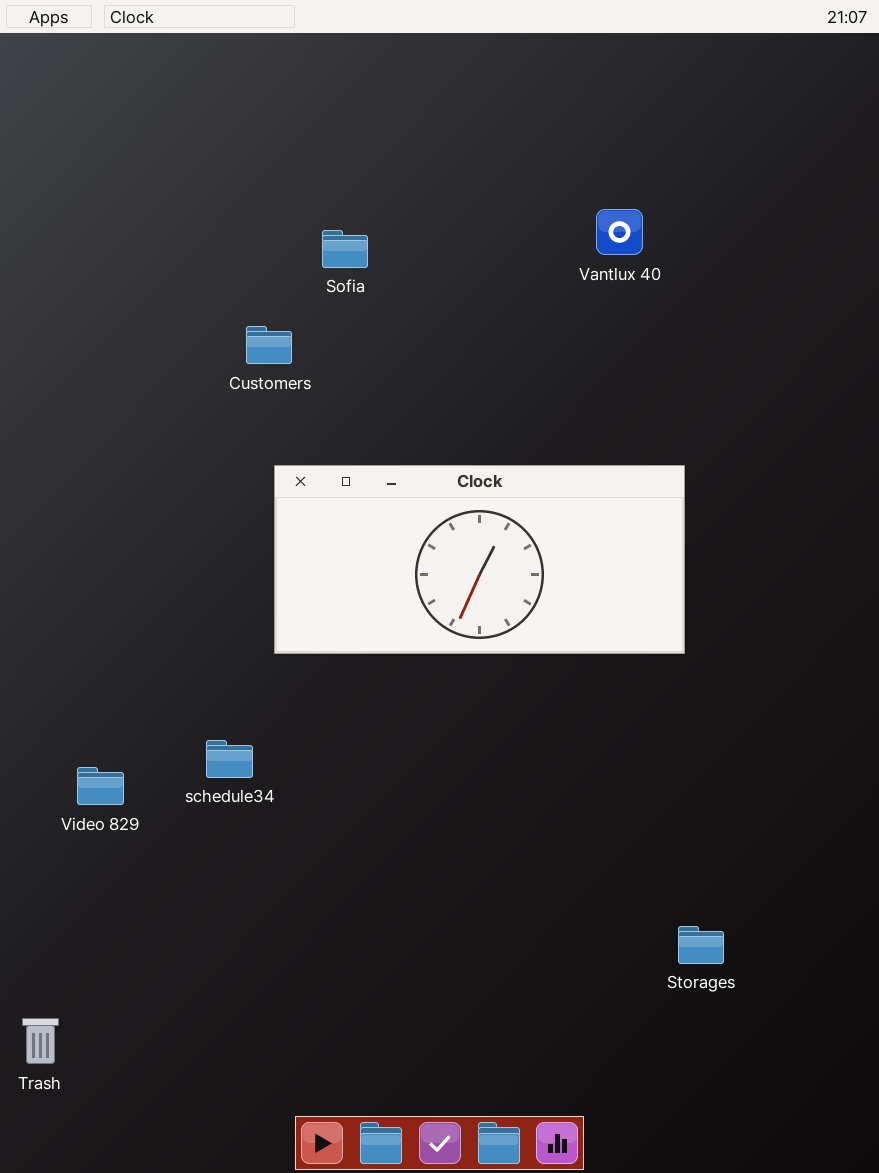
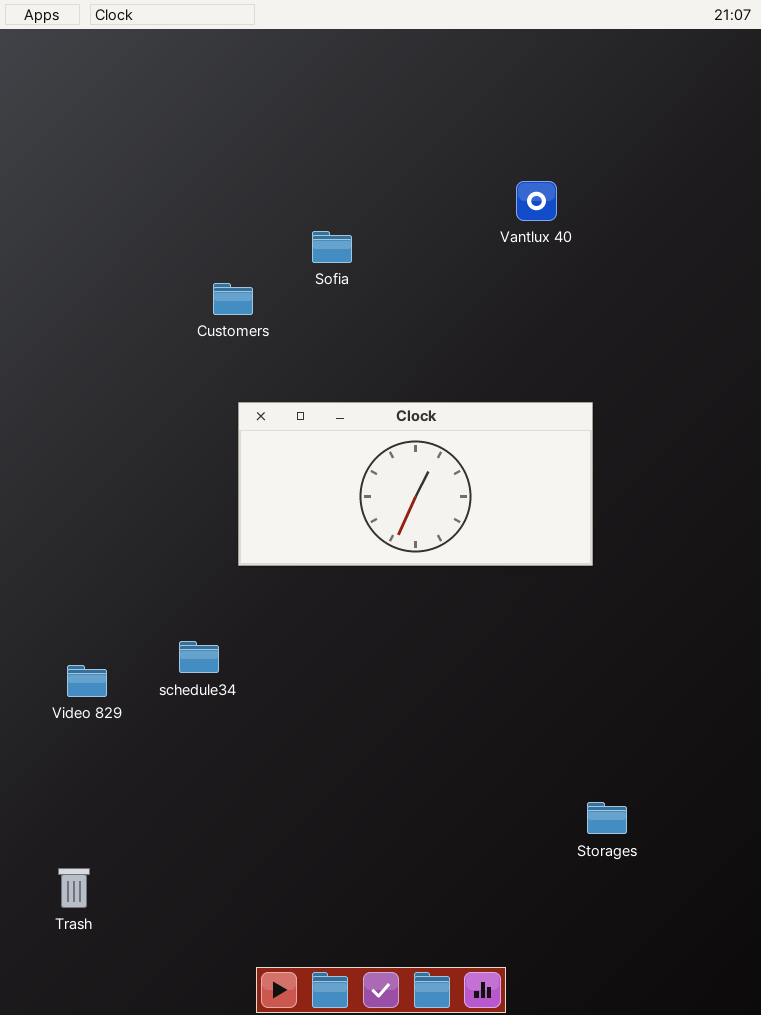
Sofia: [322,230,368,268] -> [312,231,352,263], moved
Trash: [22,1018,59,1064] -> [58,868,90,908], moved

